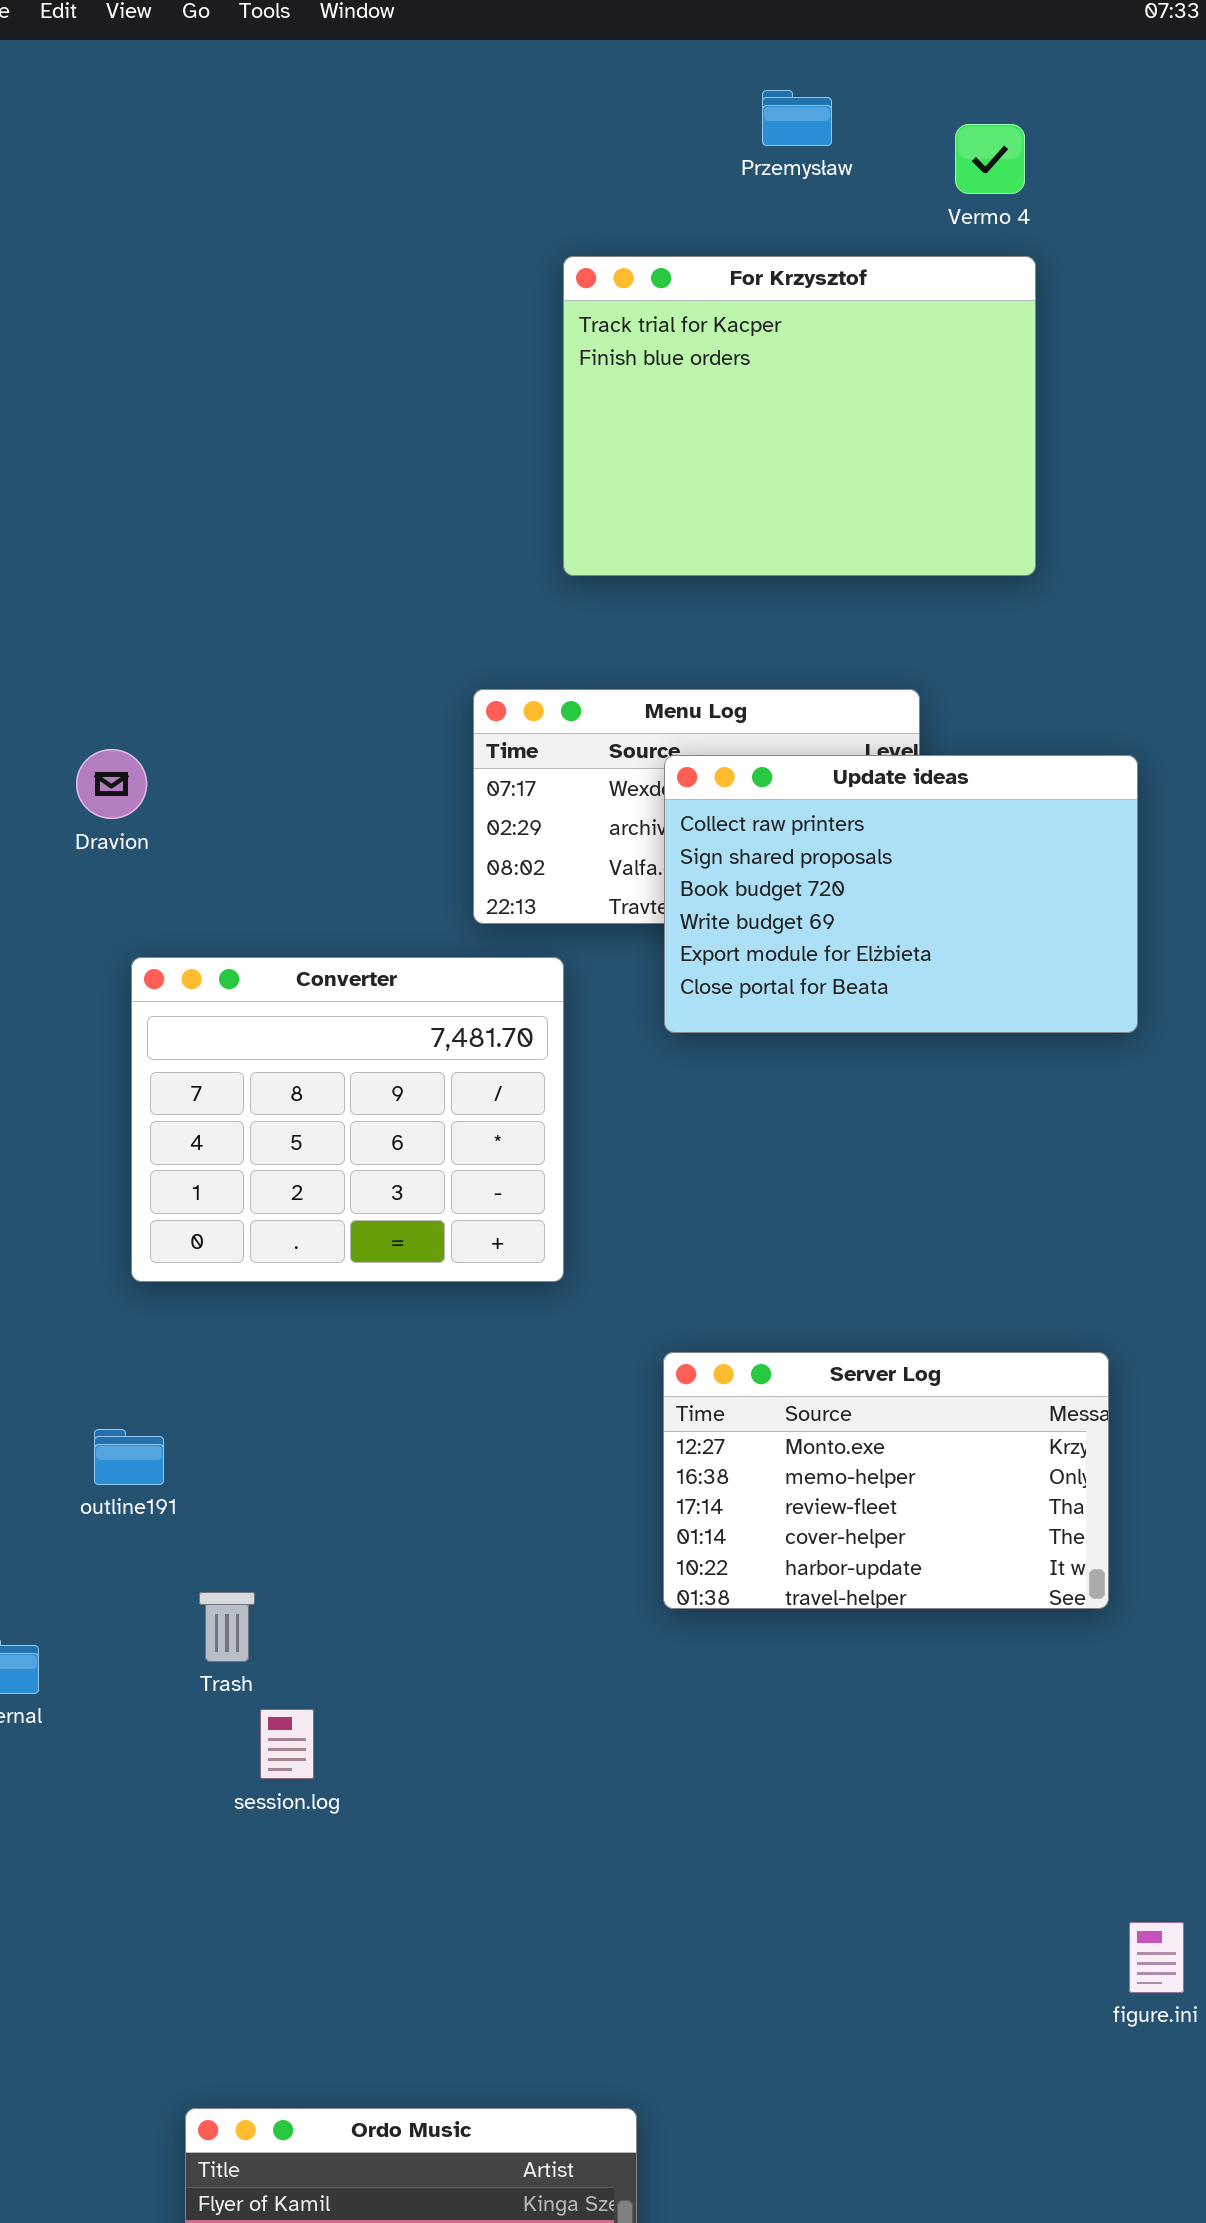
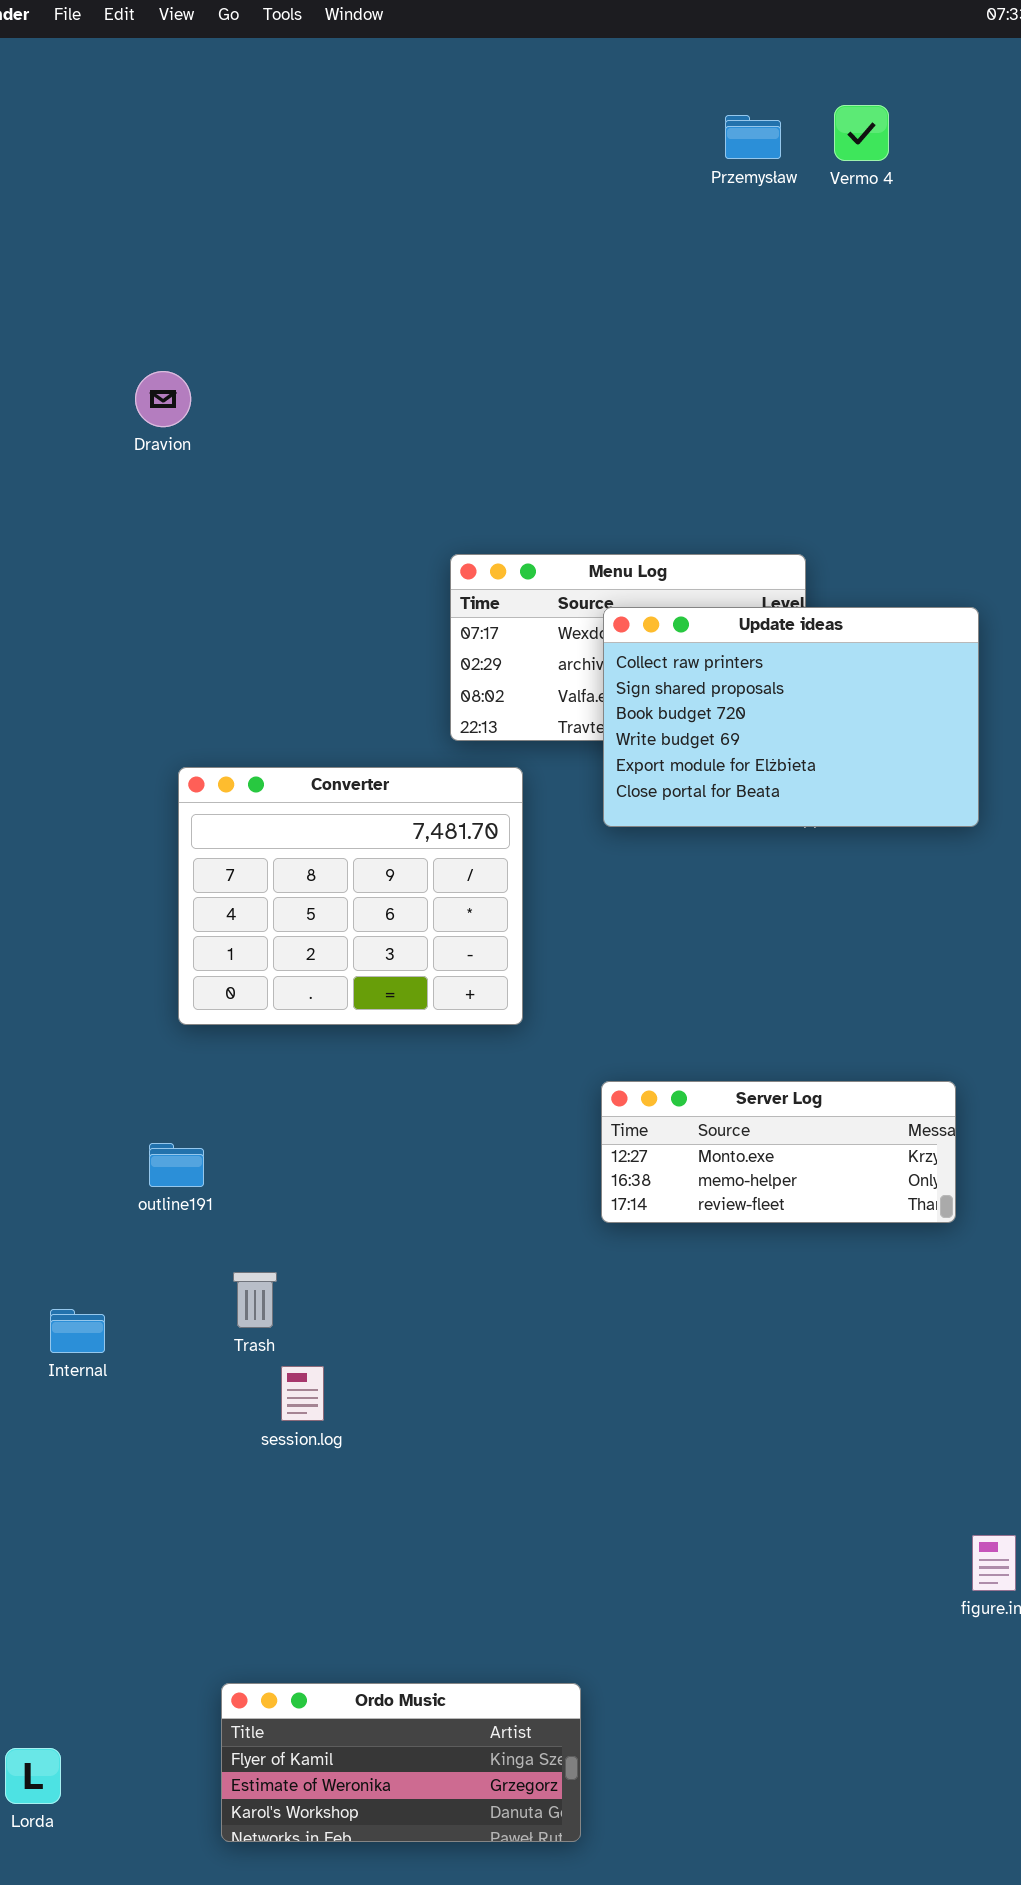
Przemysław: [762,90,832,146] -> [725,115,781,159], moved
For Krzysztof: [563,256,1036,576] -> none, closed
Dravion: [76,749,147,819] -> [135,371,191,427], moved
Server Log: [663,1352,1109,1609] -> [601,1081,956,1223], resized

